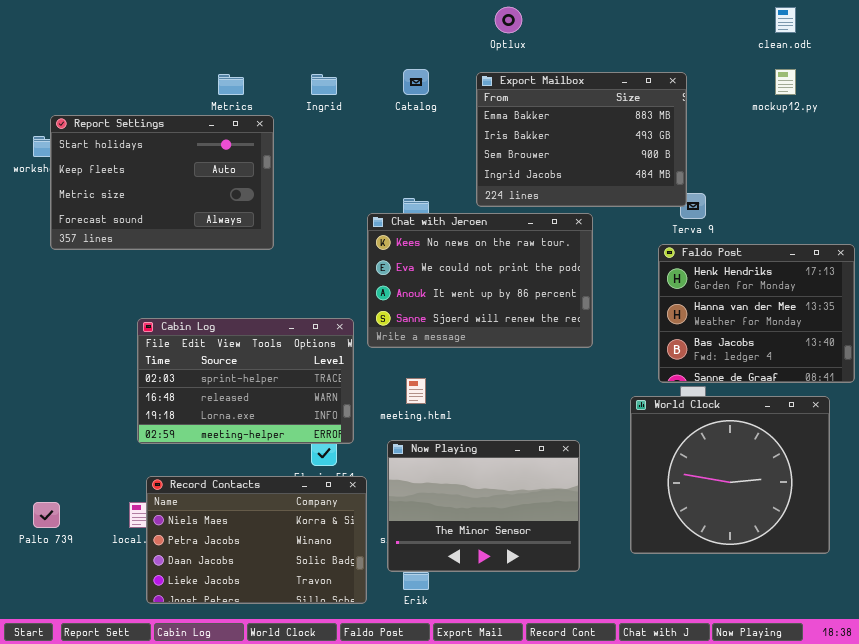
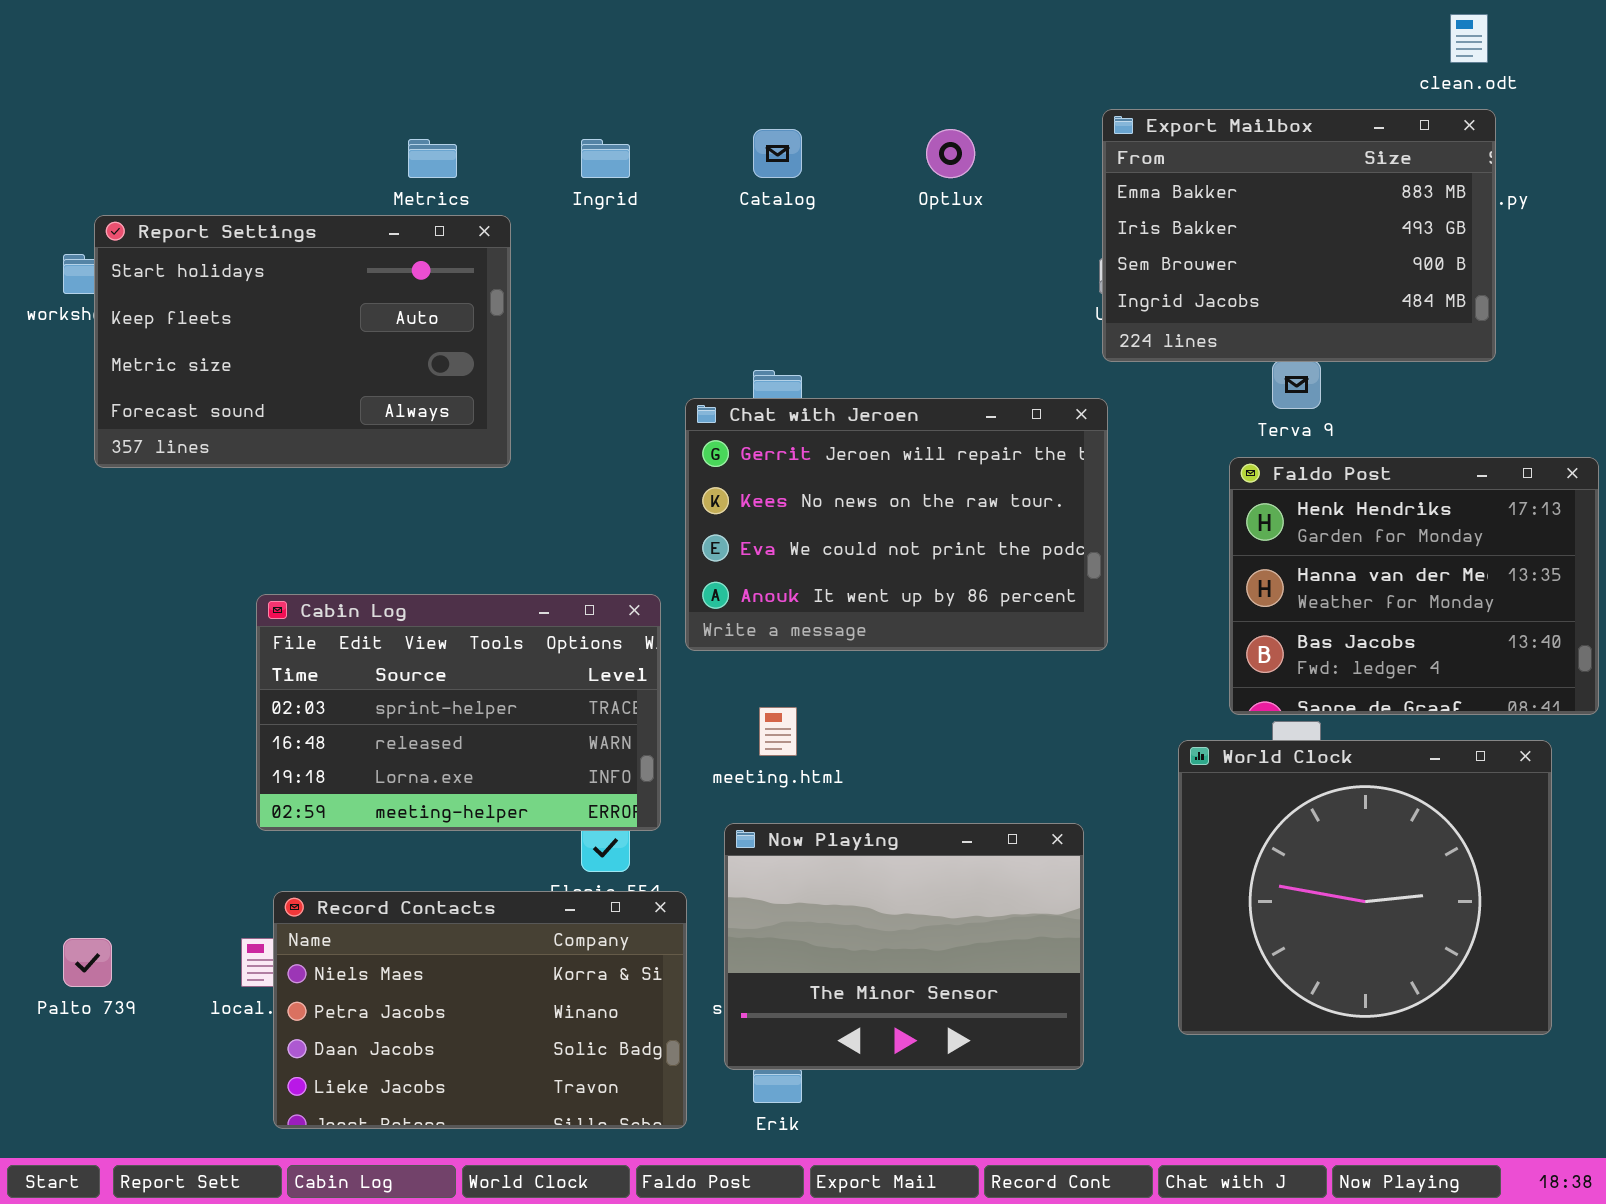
Optlux: [495,7,522,33] -> [926,129,975,178], moved
Export Mailbox: [476,72,687,207] -> [1102,109,1496,362], moved
Chat with Jeroen: [367,213,593,348] -> [685,398,1108,651], scrolled up 1 row

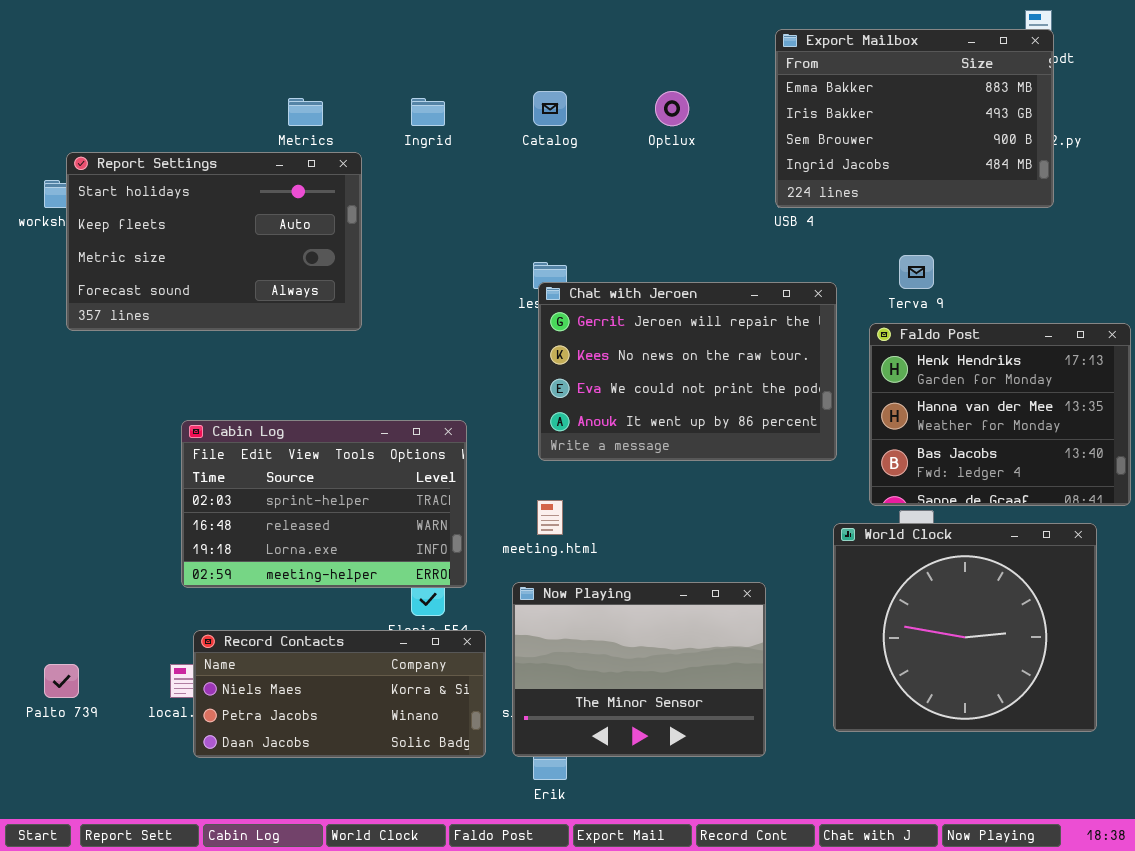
Export Mailbox: [1102,109,1496,362] -> [775,29,1054,208], moved
Chat with Jeroen: [685,398,1108,651] -> [538,282,837,461], moved
Record Contacts: [273,891,687,1129] -> [193,630,486,758], resized

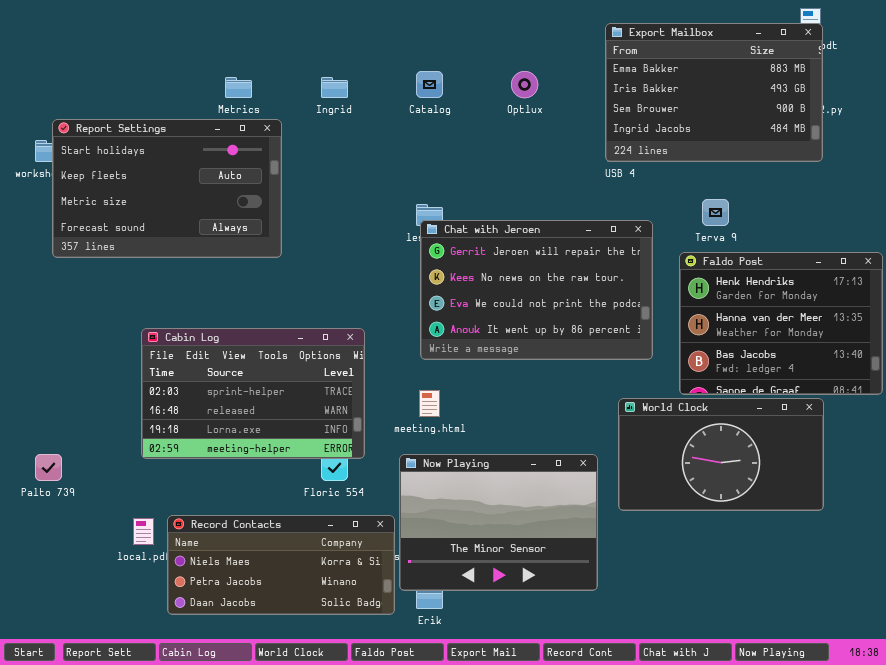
World Clock: [833,523,1097,732] -> [618,398,824,511], moved, resized
Record Contacts: [193,630,486,758] -> [167,515,395,615], moved
Palto 739: [44,664,79,698] -> [35,454,62,481], moved

